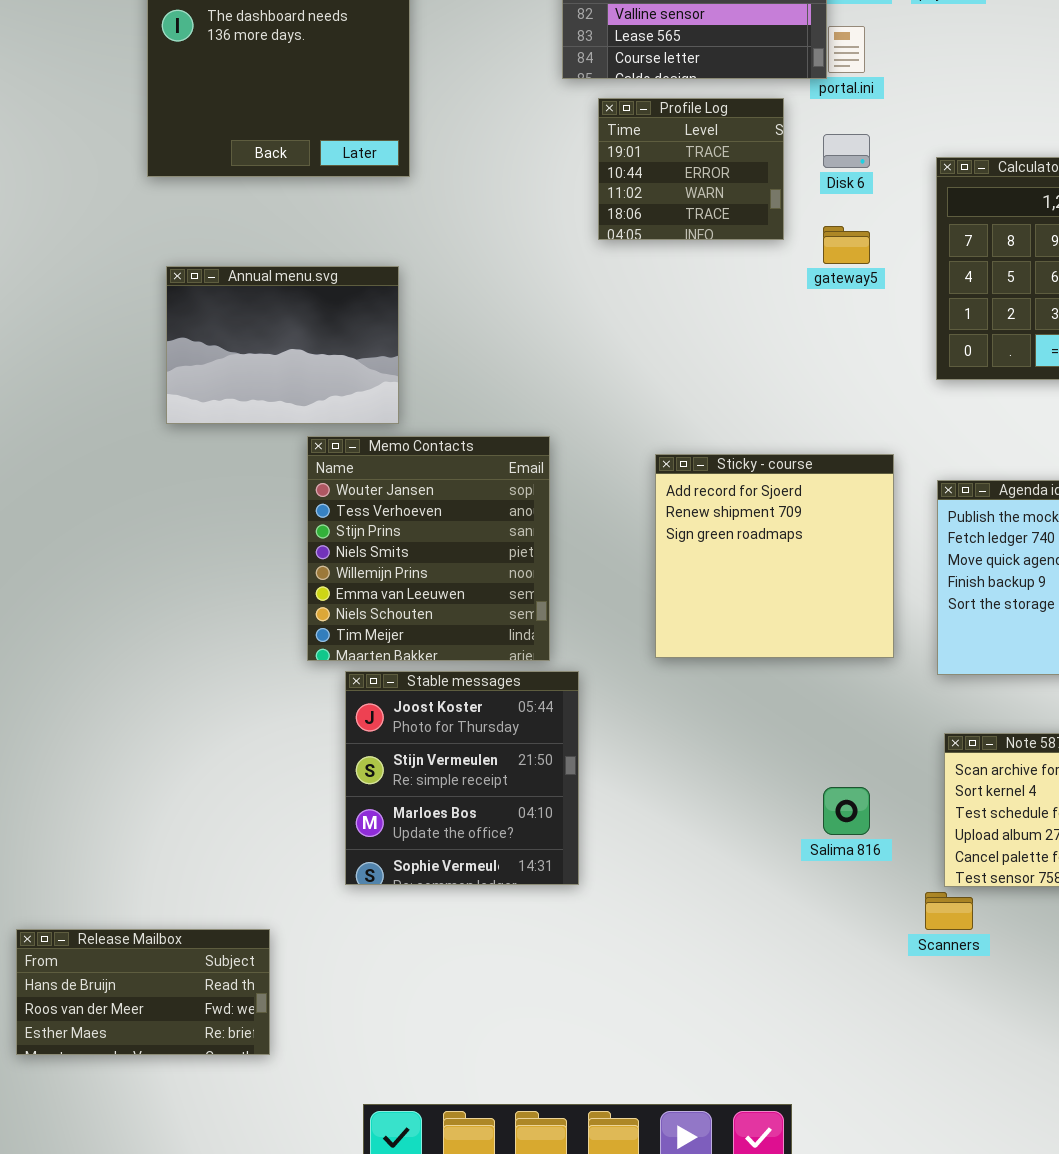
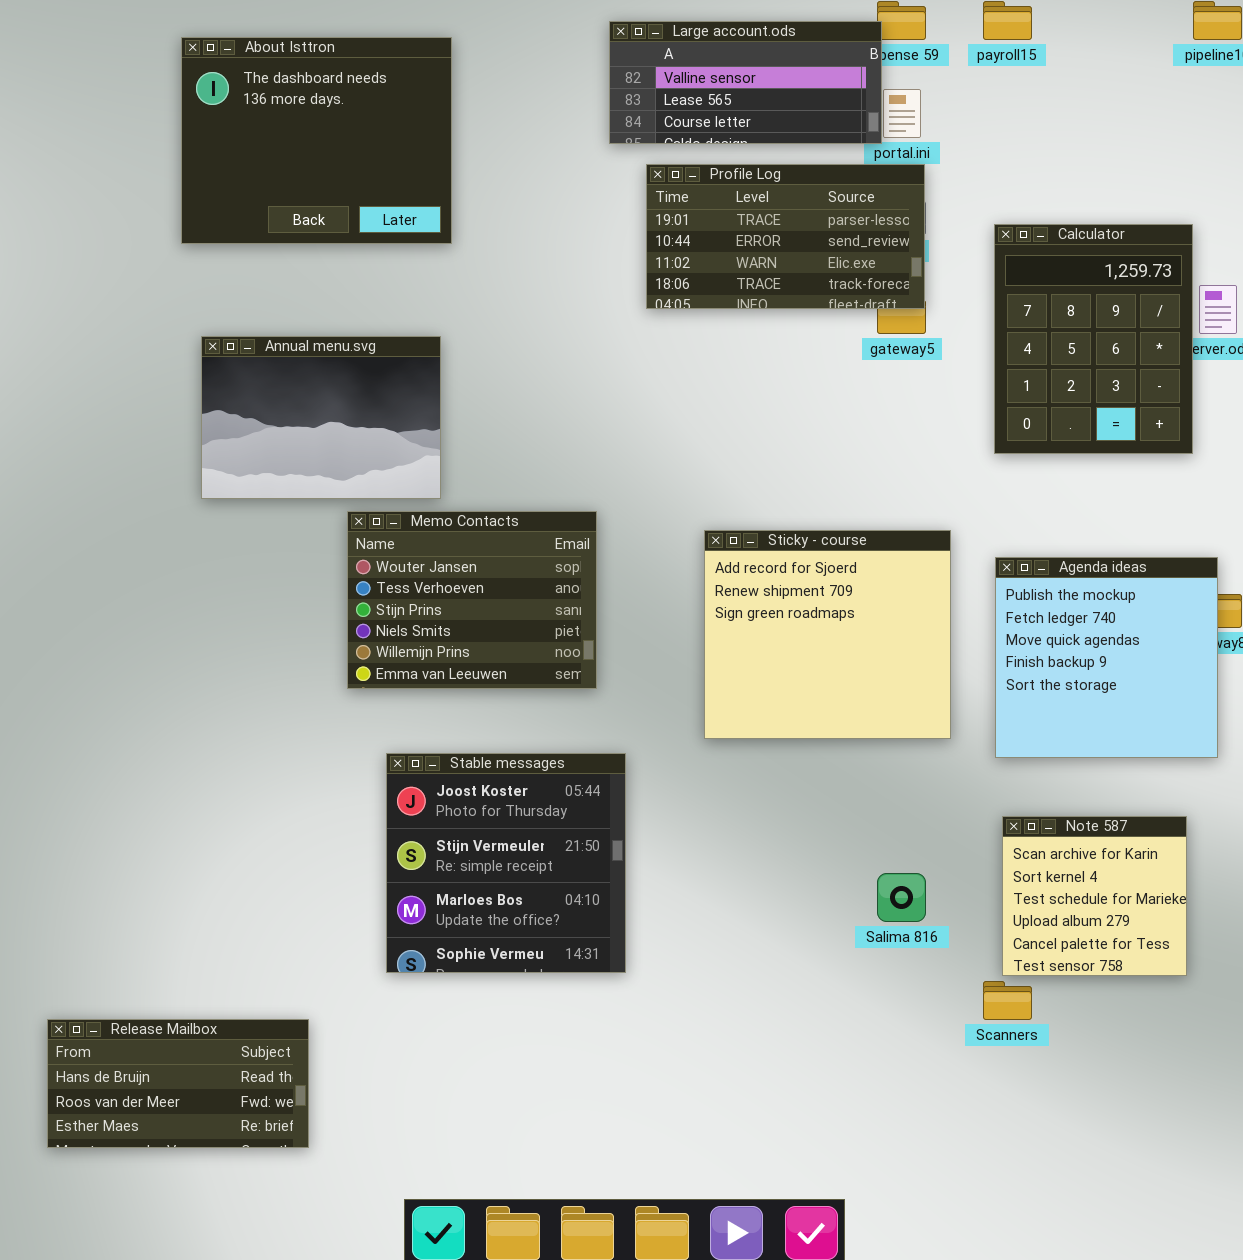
Profile Log: [598,98,784,240] -> [646,164,925,309], resized
Memo Contacts: [307,436,550,661] -> [347,511,597,689], resized

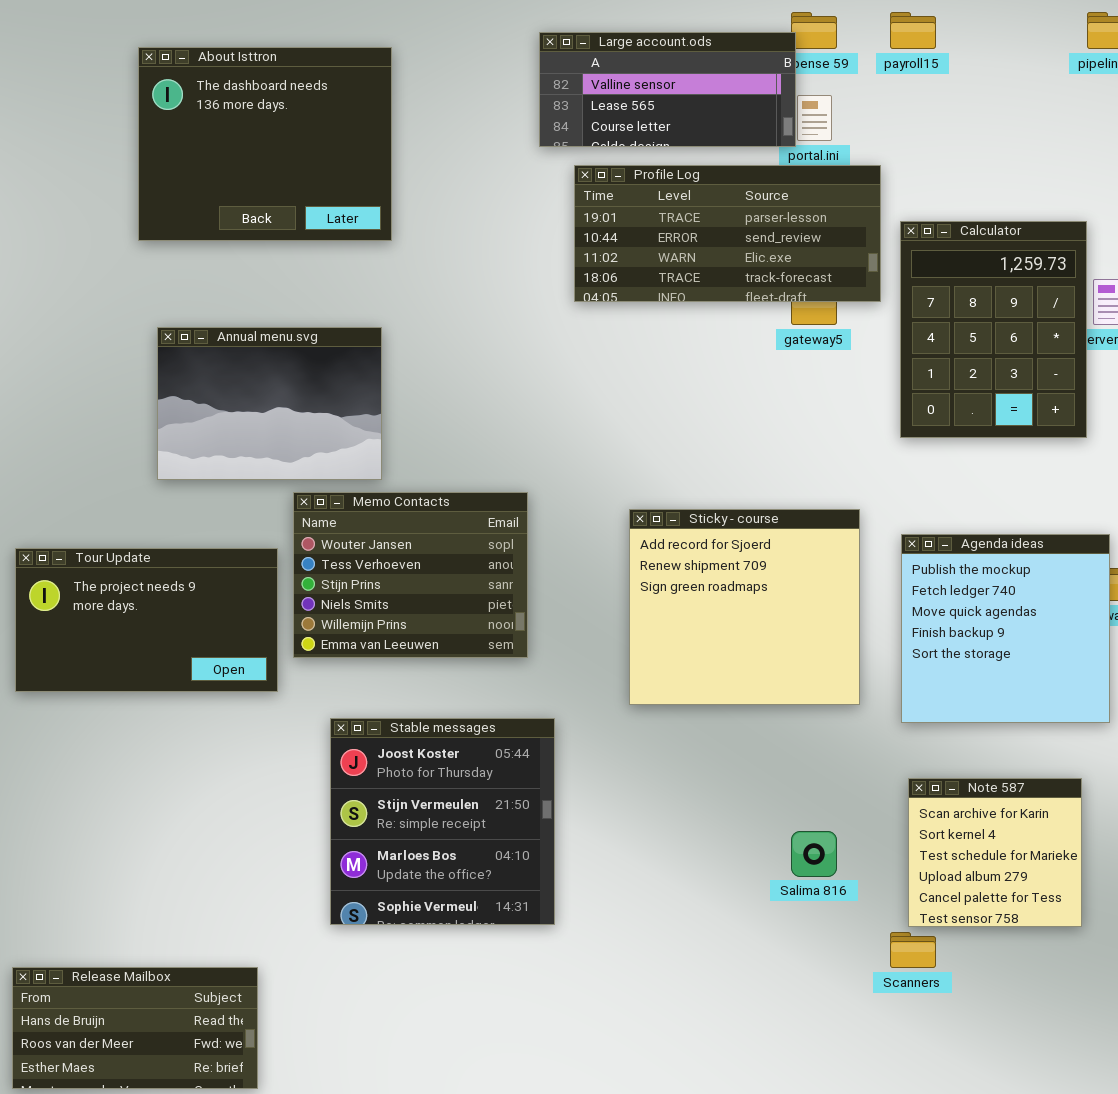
Profile Log: [646,164,925,309] -> [574,165,881,302], resized
Tour Update: none -> [15,548,278,692], opened

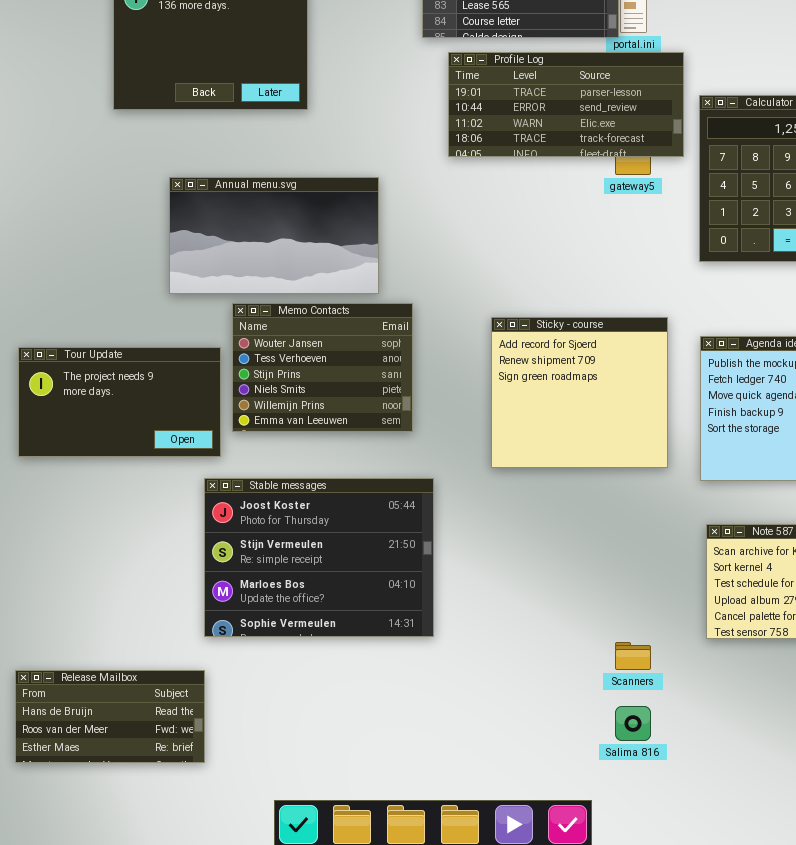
Annual menu.svg: [157,327,382,480] -> [169,177,379,294], moved, resized
Stable messages: [330,718,555,925] -> [204,478,434,637], resized
Salima 816: [791,831,837,877] -> [615,706,651,741], moved
Scanners: [890,932,936,968] -> [615,642,651,670], moved

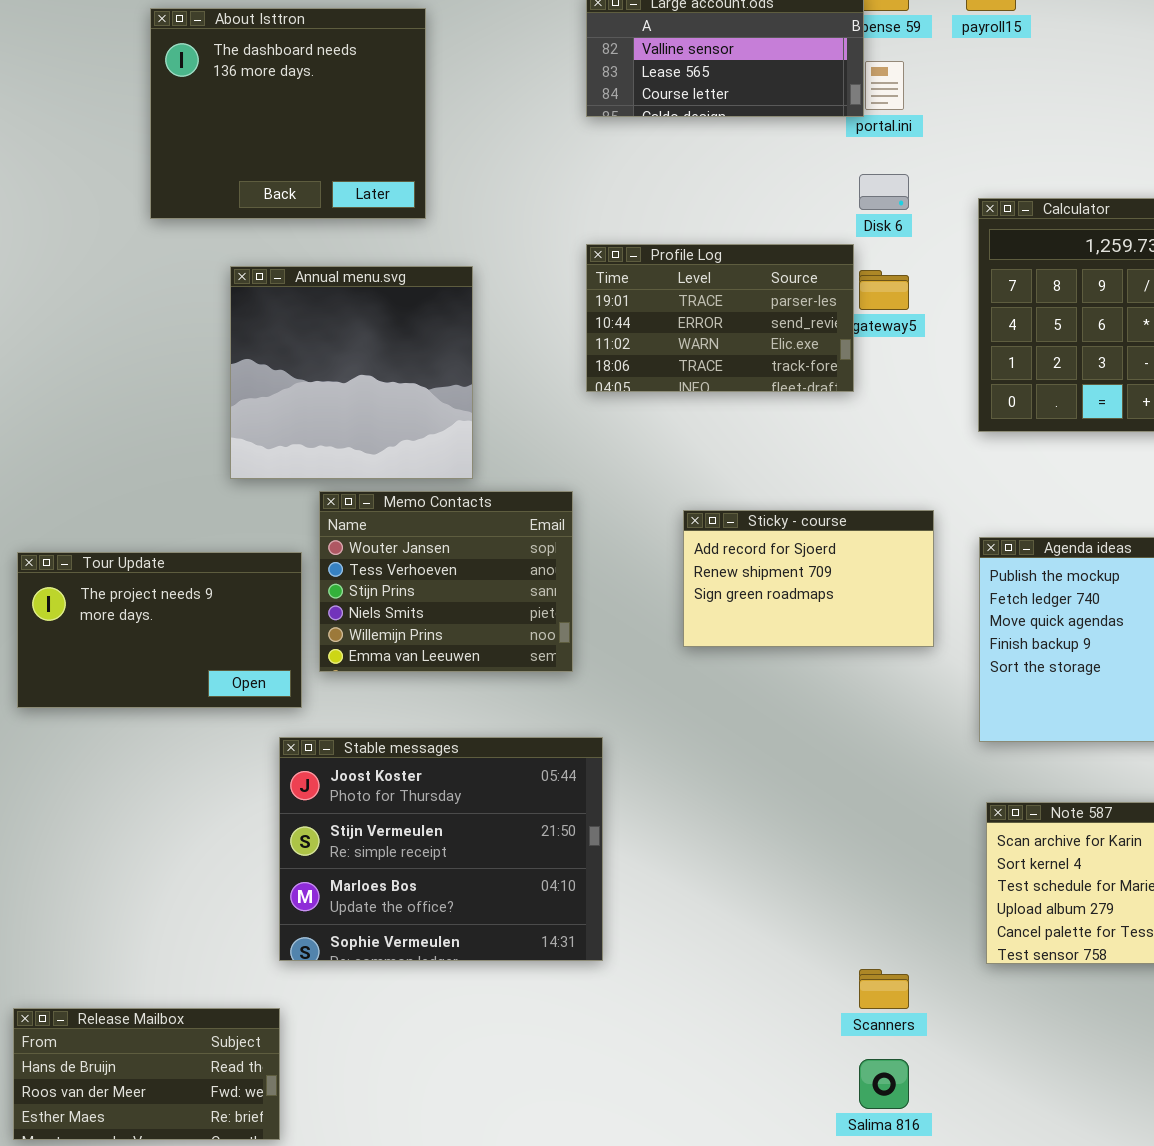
Profile Log: [448,52,684,157] -> [586,244,854,392], moved, resized
Annual menu.svg: [169,177,379,294] -> [230,266,473,479], resized
Sticky - course: [491,317,668,468] -> [683,510,934,647], resized

